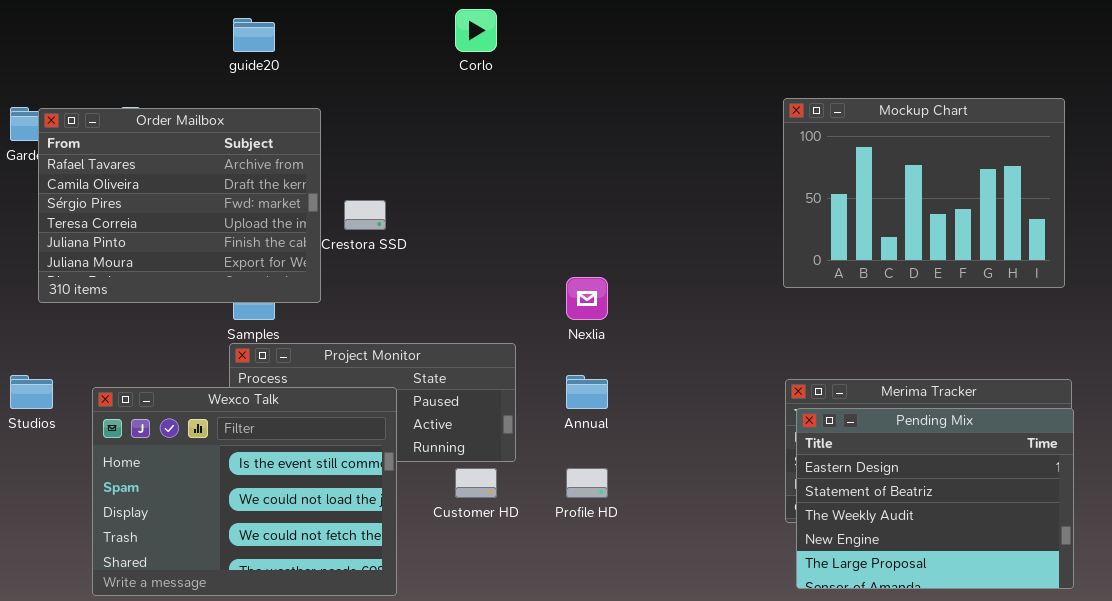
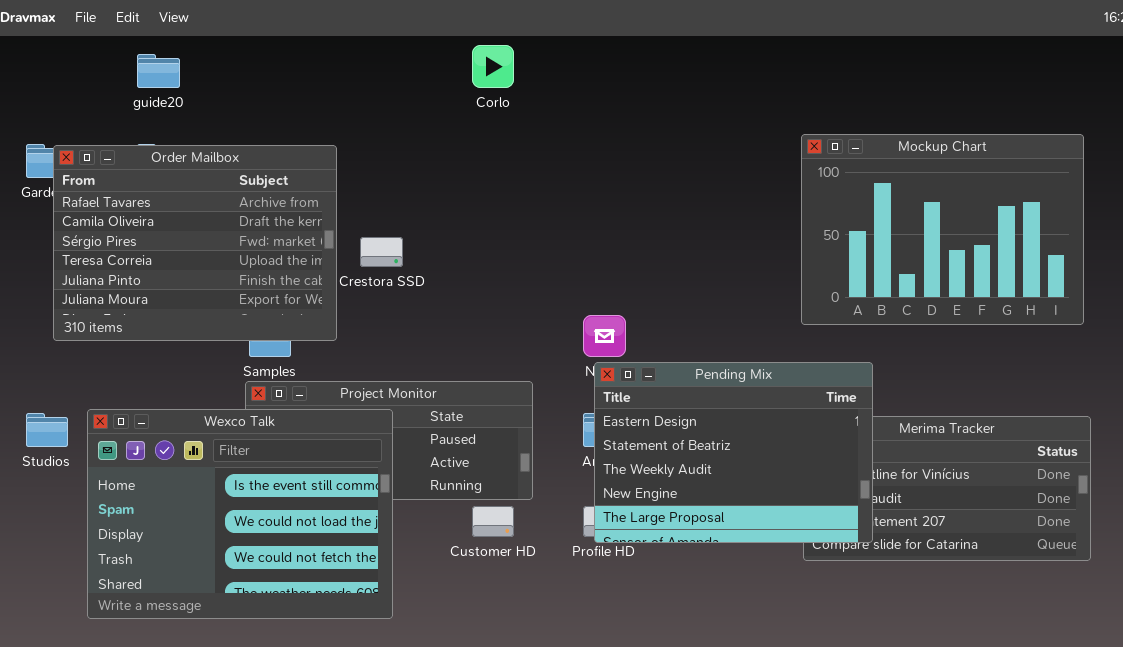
guide20: [233,18,275,52] -> [137,54,180,88], moved
Wexco Talk: [92,387,397,596] -> [87,409,393,619], moved
Pending Mix: [796,408,1074,589] -> [594,362,873,543], moved

